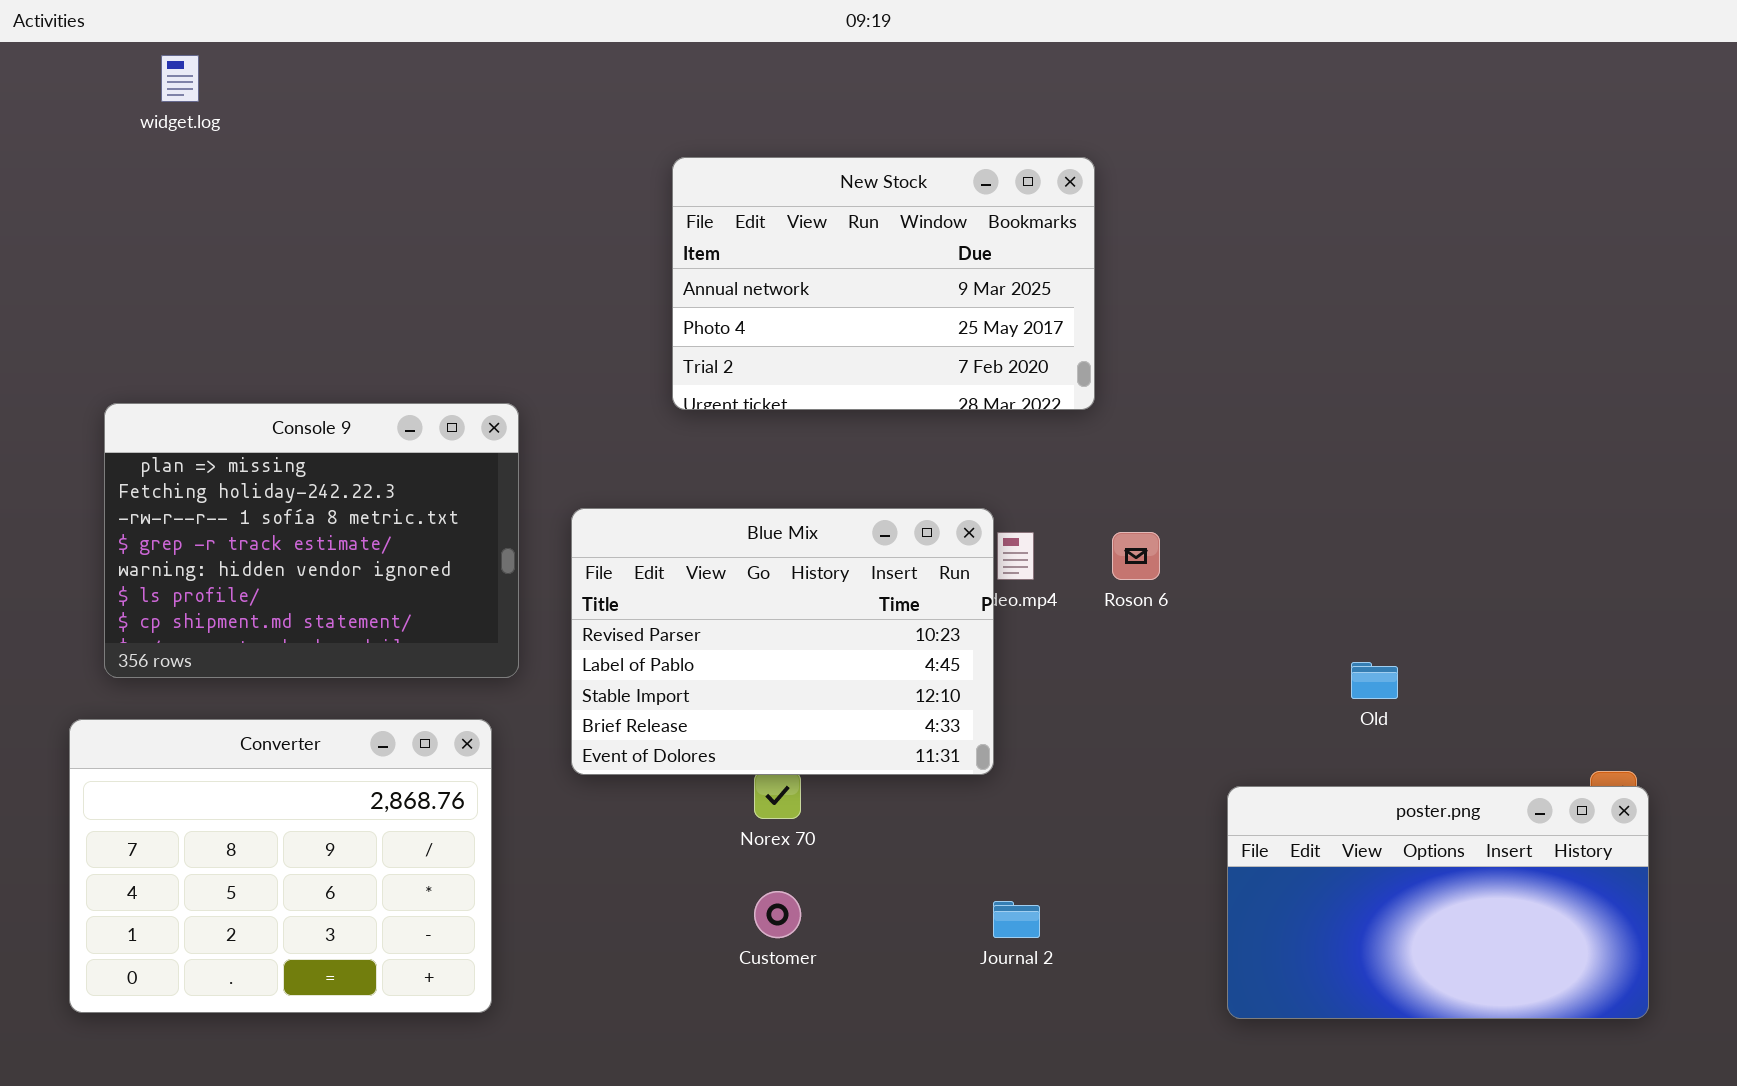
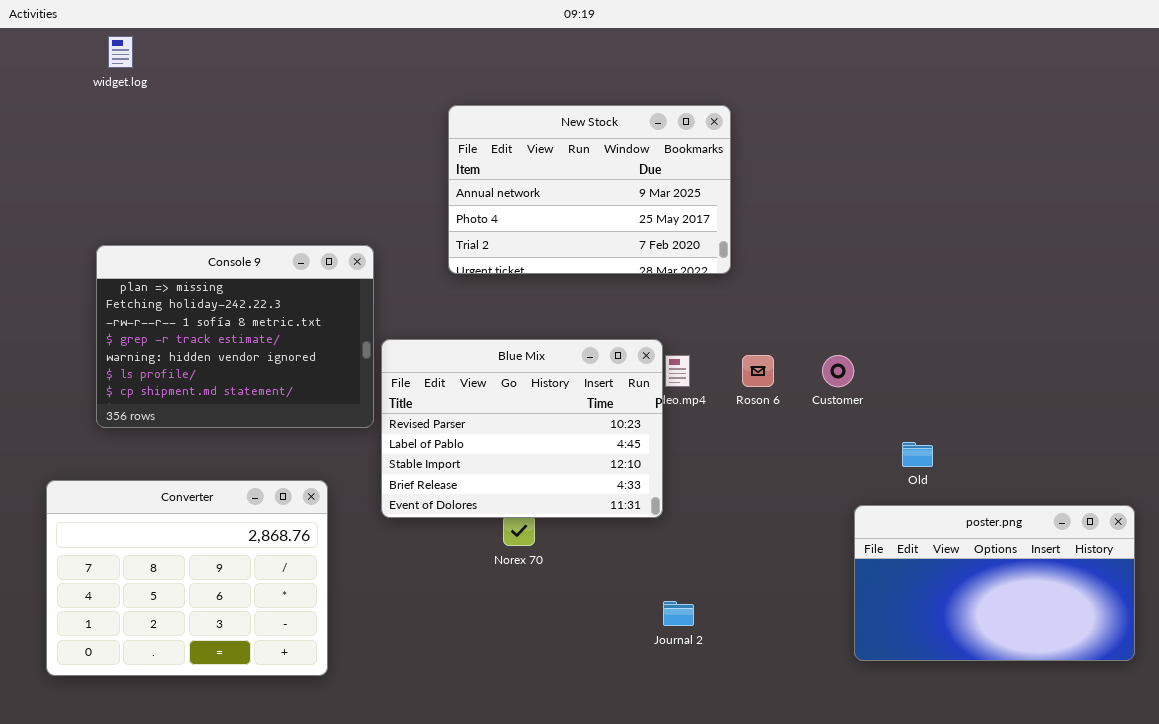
Console 9: [104,403,519,678] -> [96,245,374,428], moved
poster.png: [1227,786,1649,1019] -> [854,505,1135,661], moved
Customer: [754,891,801,938] -> [822,355,854,387], moved

